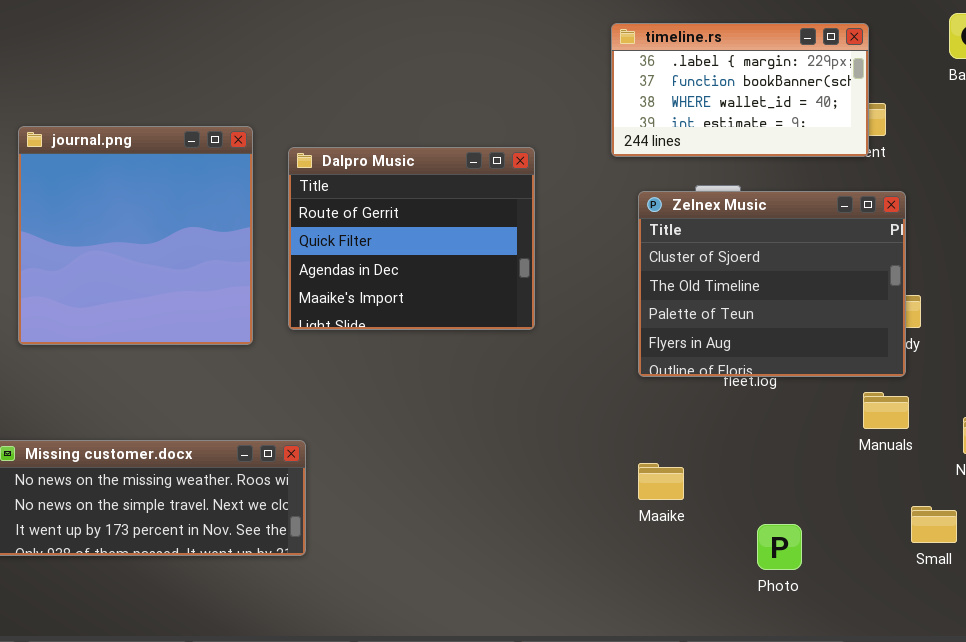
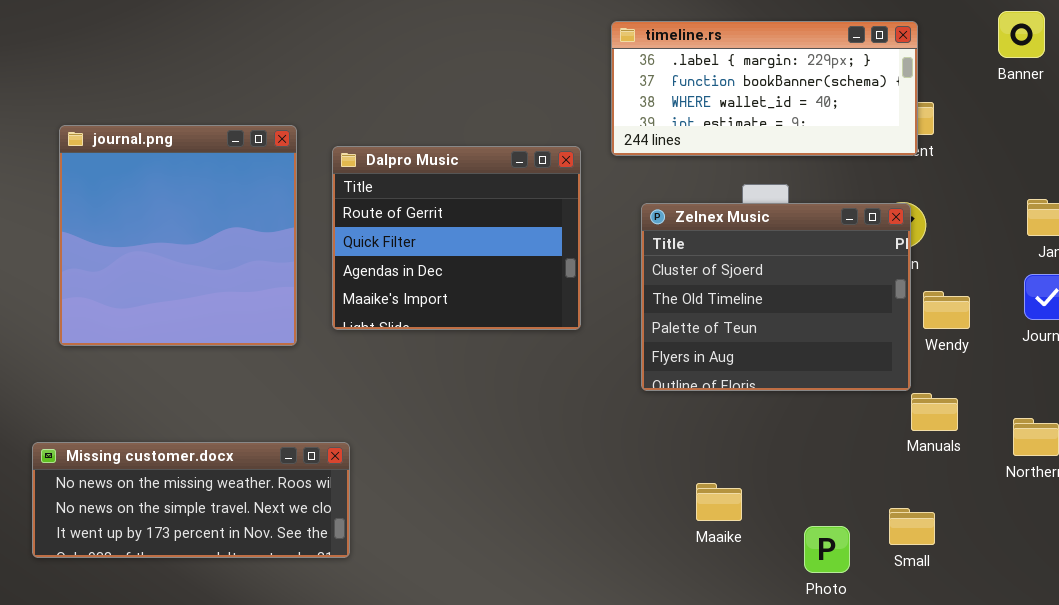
timeline.rs: [611,23,869,157] -> [611,21,918,156], resized
Zelnex Music: [638,191,906,377] -> [641,203,911,391], moved
Maaike: [638,463,684,500] -> [696,483,742,521], moved
Small: [911,506,957,543] -> [889,508,935,545], moved

